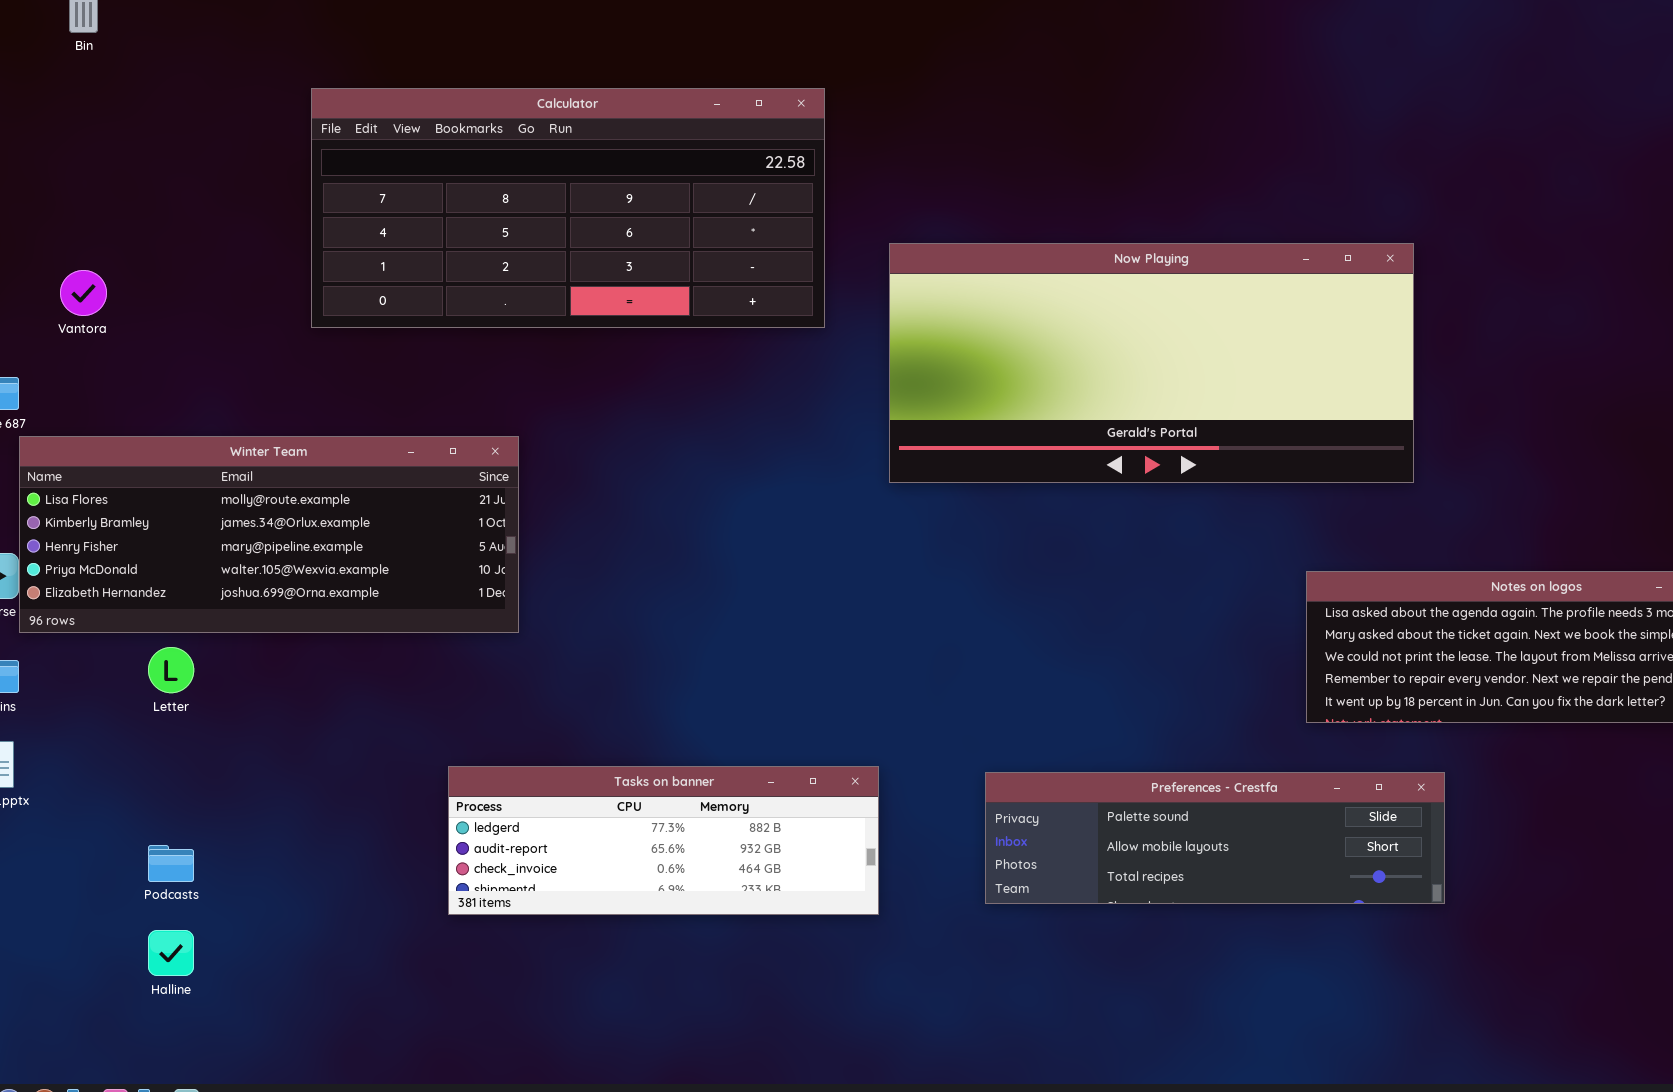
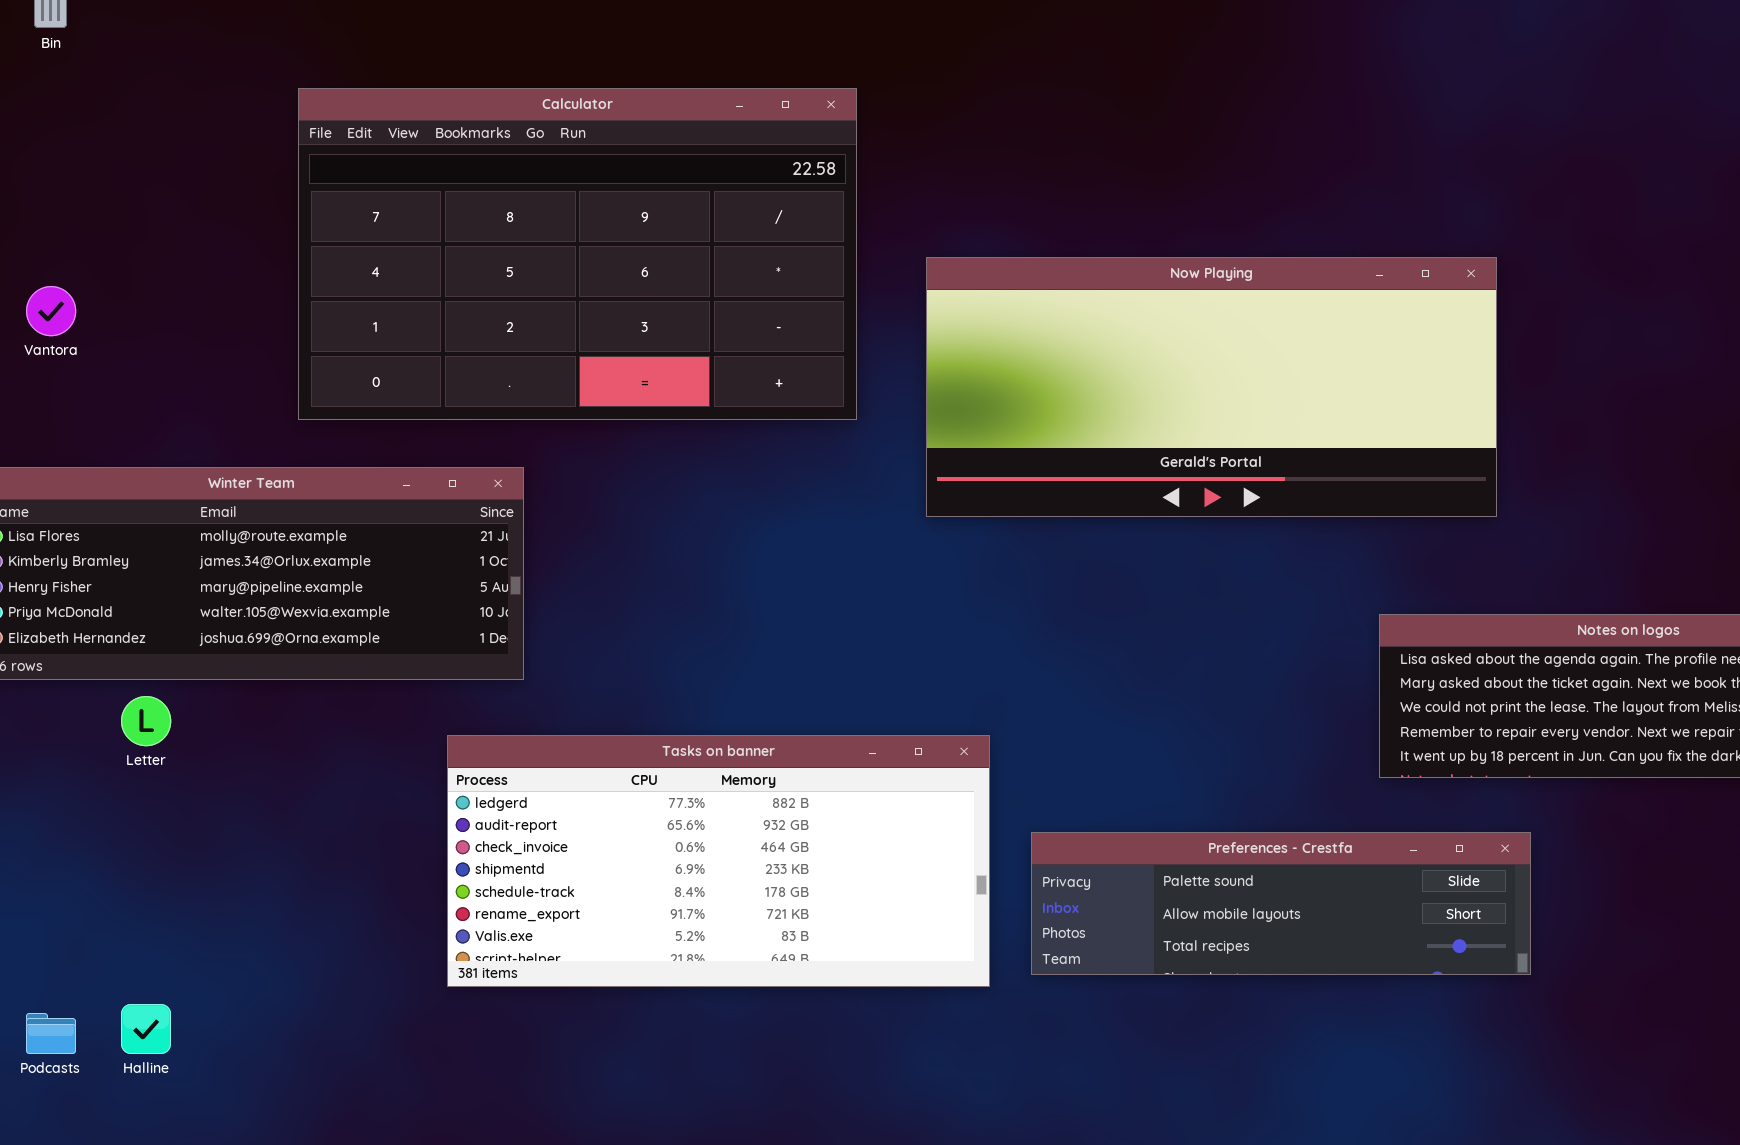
Calculator: [311,88,825,328] -> [298,88,857,420], resized
Tasks on banner: [448,766,879,915] -> [447,735,990,987], resized
Podcasts: [148,845,194,882] -> [26,1013,76,1054], moved

